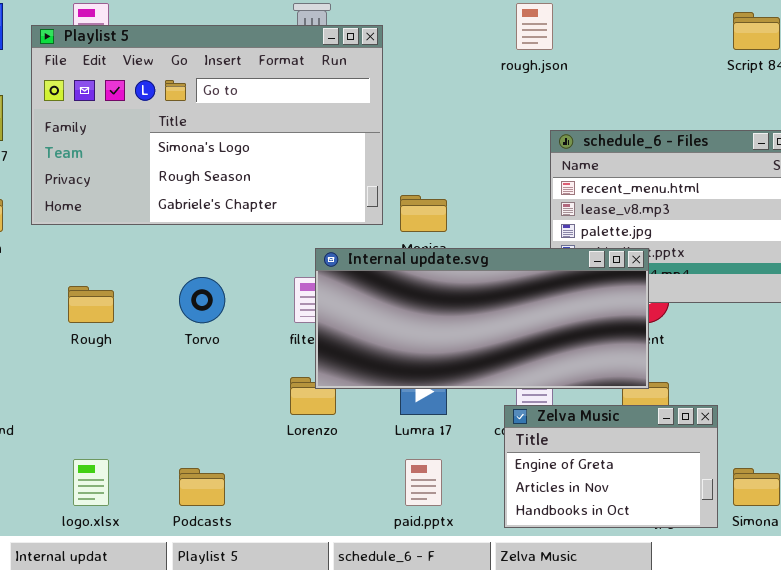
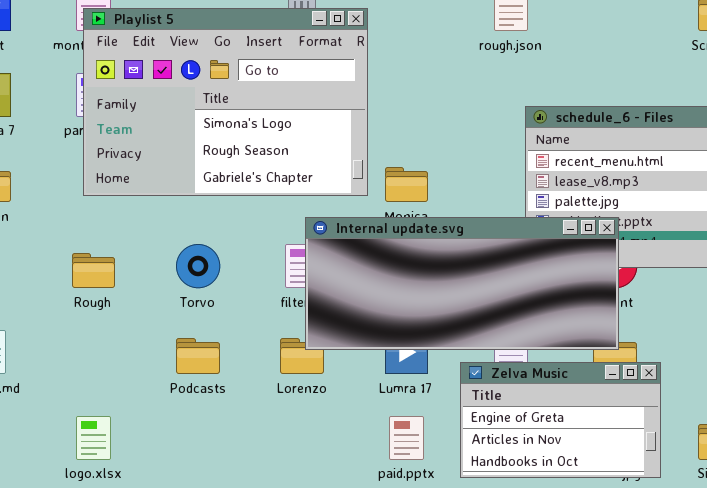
Playlist 5: [31,25,383,225] -> [83,8,368,196], resized
Zelva Music: [504,405,718,528] -> [460,362,661,478], moved
Podcasts: [179,468,225,506] -> [176,338,220,374], moved

